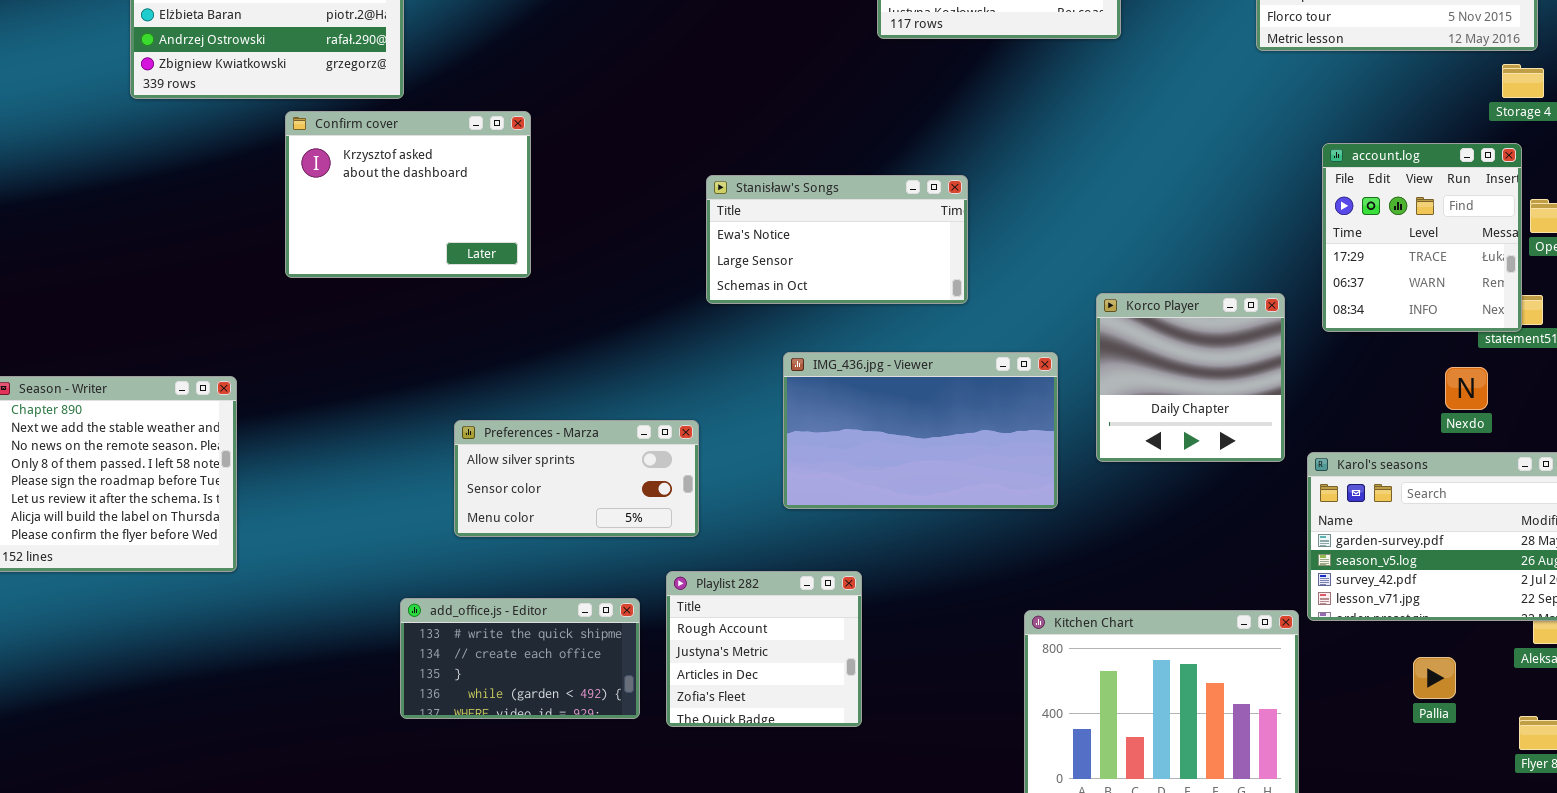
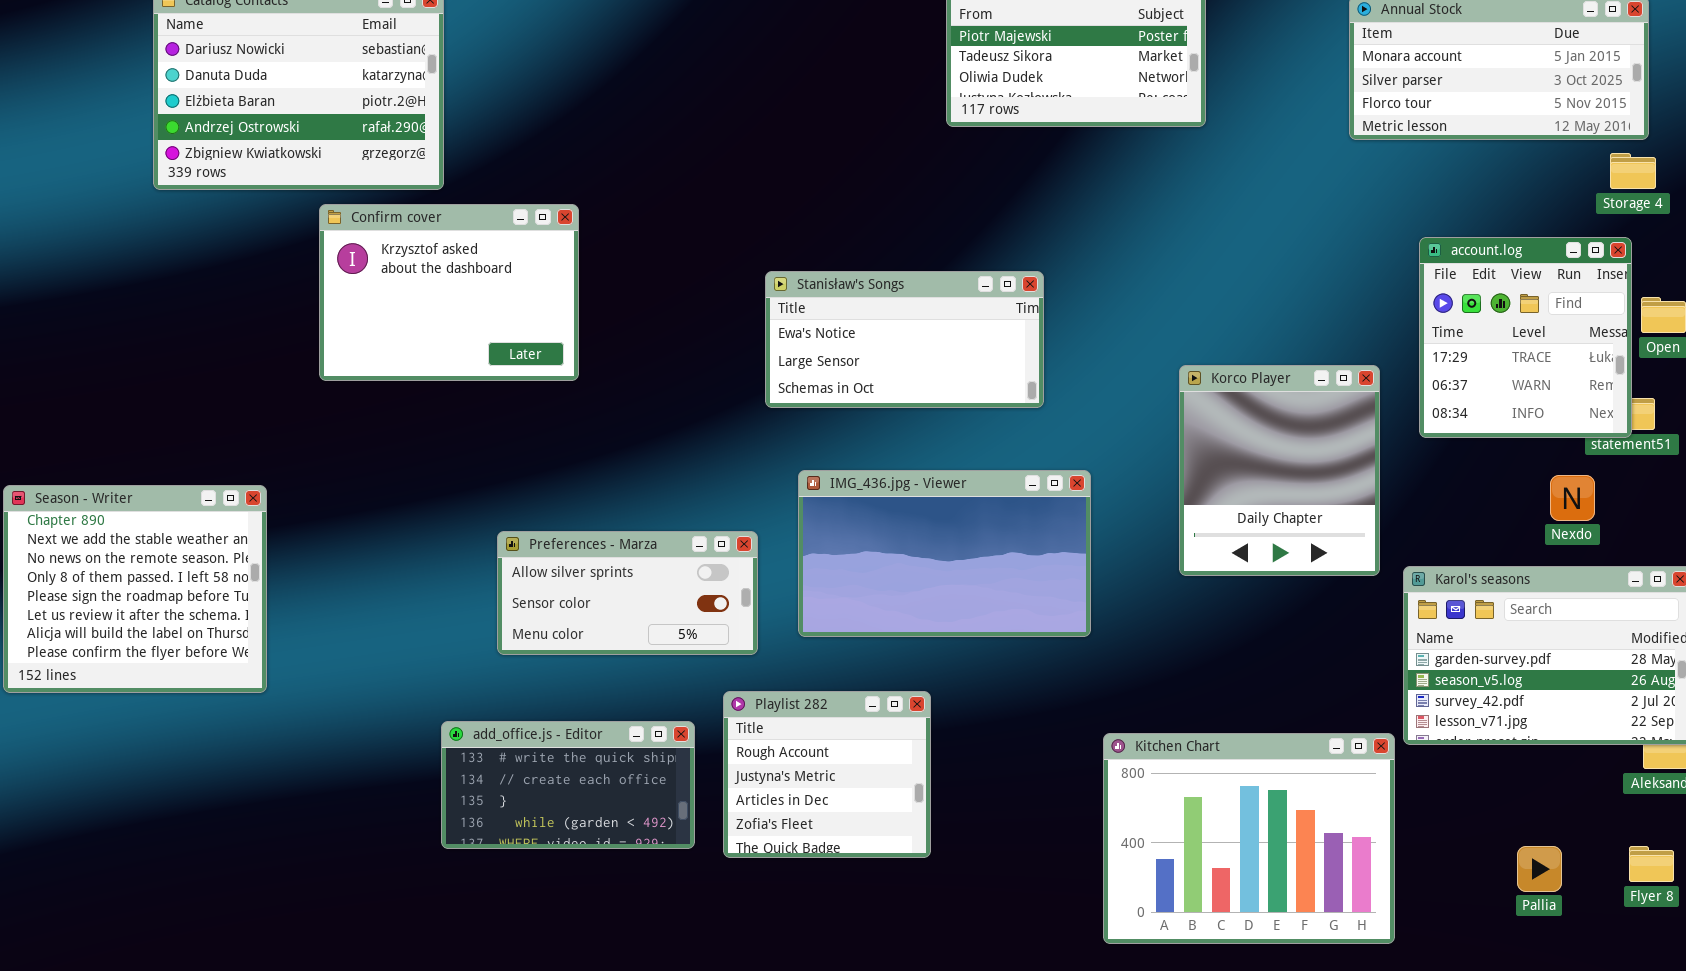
Korco Player: [1096,293,1285,462] -> [1179,365,1380,576], resized
IMG_436.jpg - Viewer: [783,352,1058,509] -> [798,470,1091,637], moved
Pallia: [1413,657,1456,699] -> [1517,846,1562,892], moved

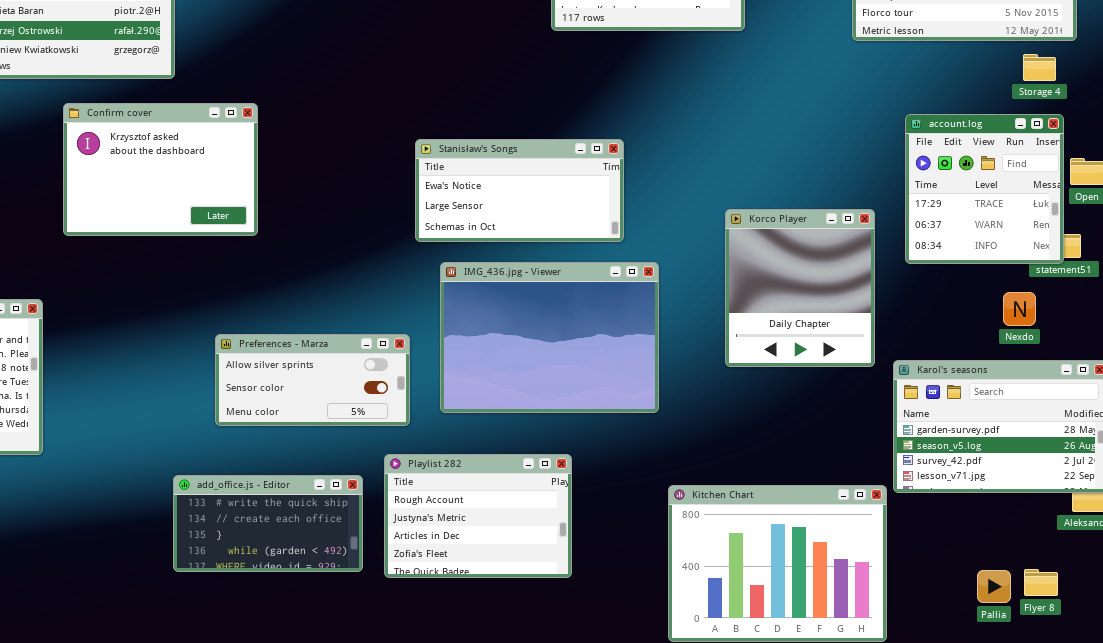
Storage 4: [1610,153,1656,189] -> [1023,54,1056,81], moved
Confirm cover: [319,204,579,381] -> [63,103,258,236], moved
IMG_436.jpg - Viewer: [798,470,1091,637] -> [440,262,659,413], resized
Playlist 282: [723,691,931,858] -> [384,454,572,578], resized
Flyer 8: [1629,846,1674,882] -> [1024,569,1058,596], moved

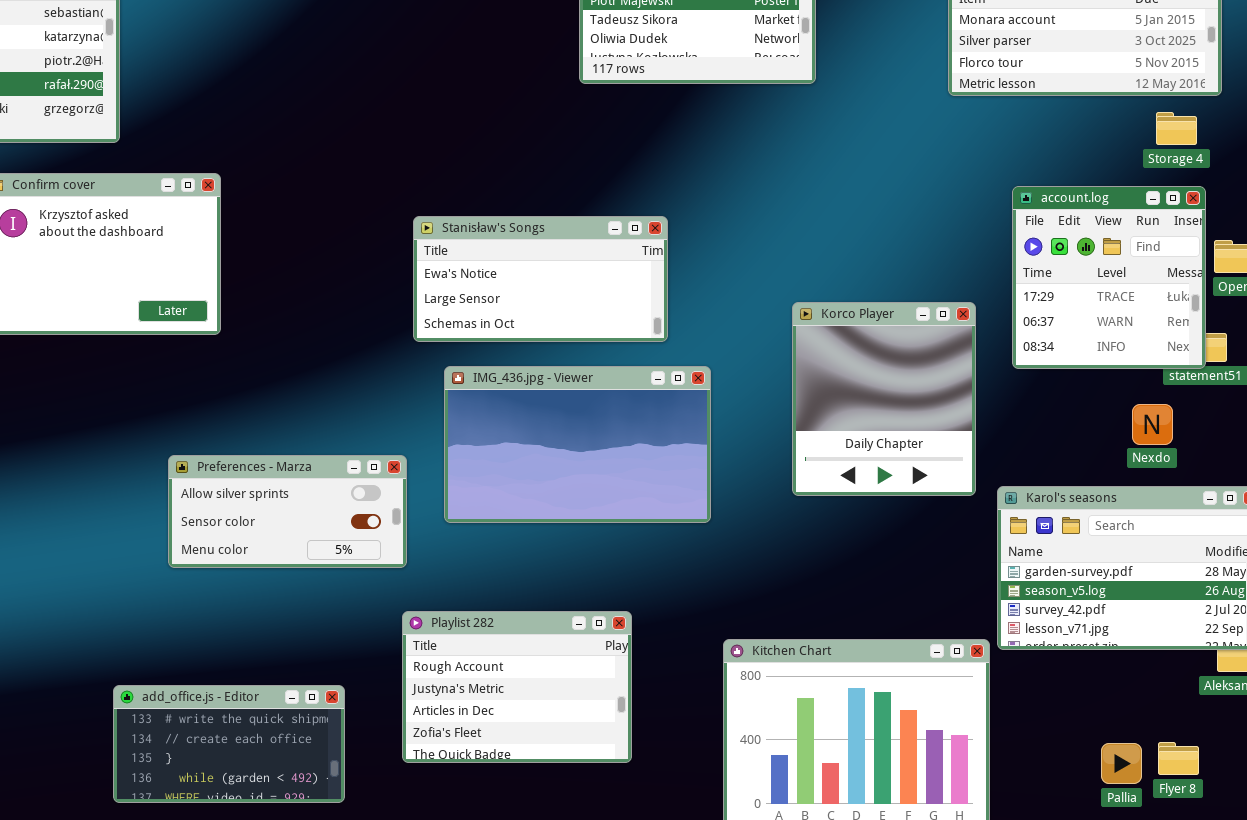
IMG_436.jpg - Viewer: [440,262,659,413] -> [444,366,711,523], resized
Playlist 282: [384,454,572,578] -> [402,611,632,763], moved
add_office.js - Editor: [173,475,363,572] -> [113,685,345,803], moved

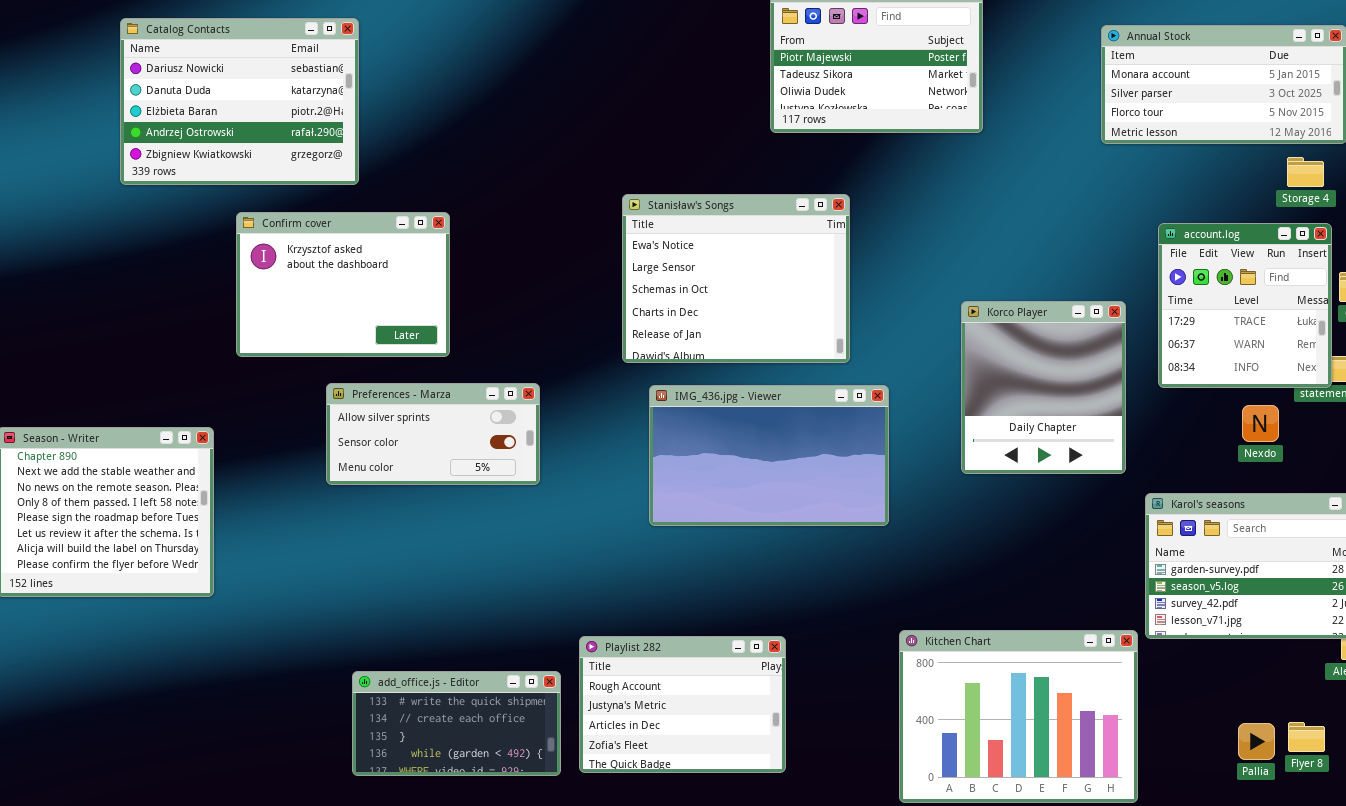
Stanisław's Songs: [413,216,668,342] -> [622,194,850,363], resized
Korco Player: [792,302,976,496] -> [961,301,1126,474], moved
Nexdo: [1132,404,1173,445] -> [1242,405,1279,442], moved
Preferences - Marza: [168,455,407,568] -> [326,383,540,485], moved
Playlist 282: [402,611,632,763] -> [579,636,786,773], moved

